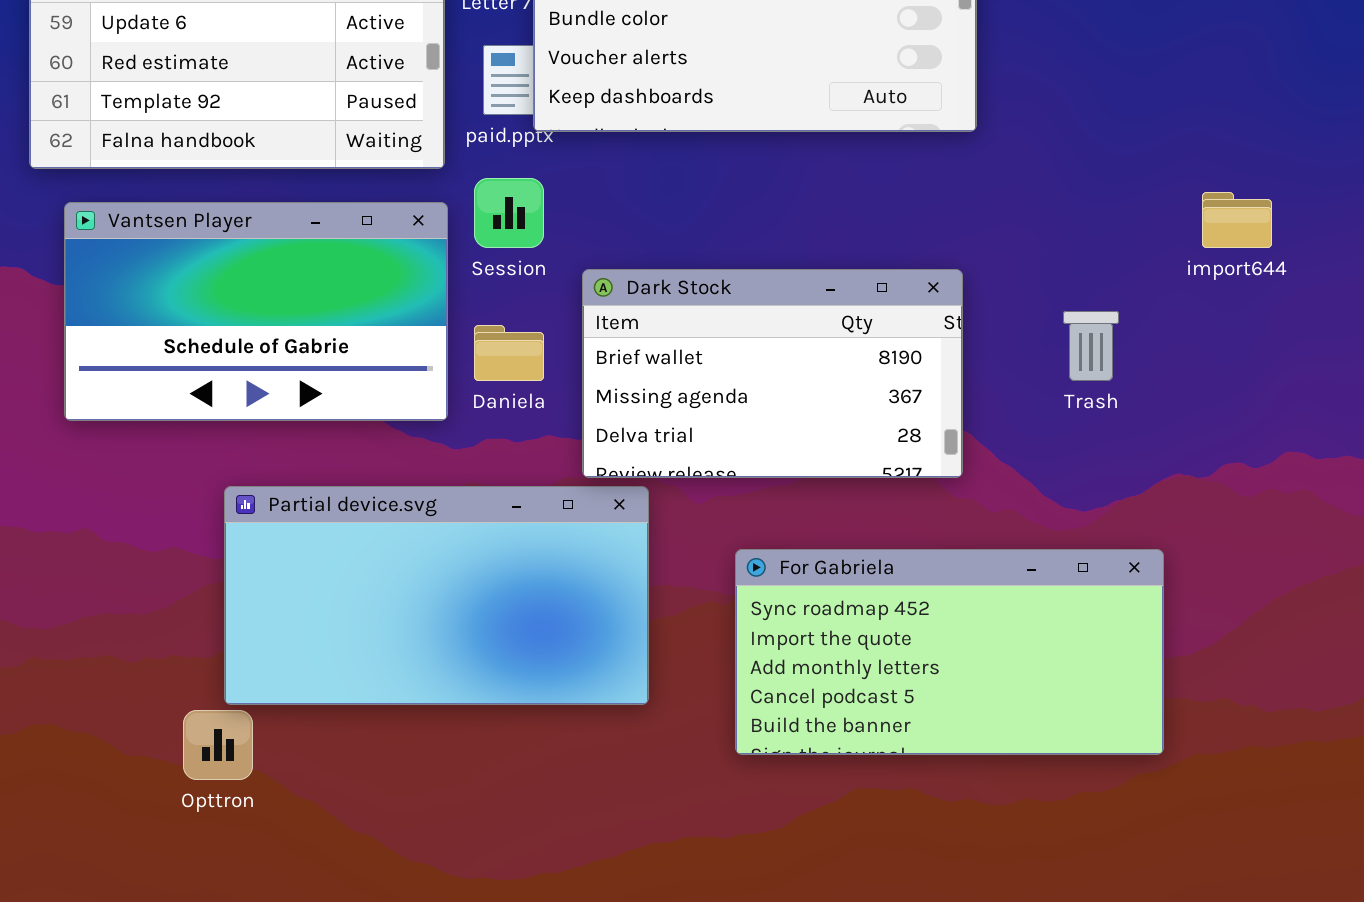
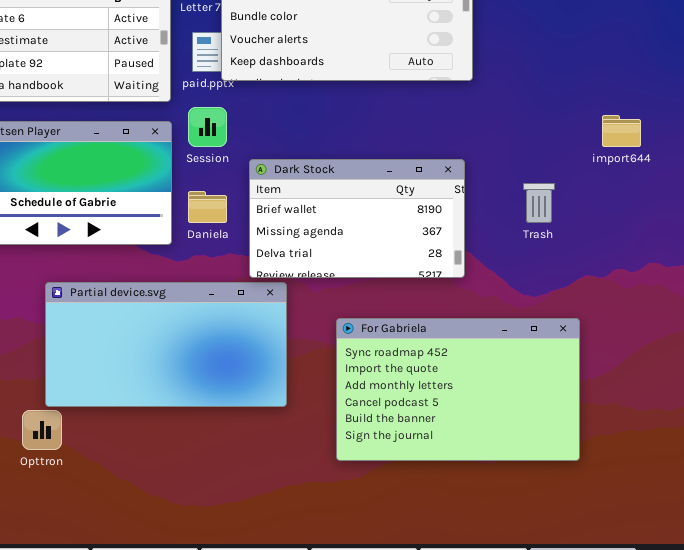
For Gabriela: [735,549,1164,755] -> [336,318,580,461], resized

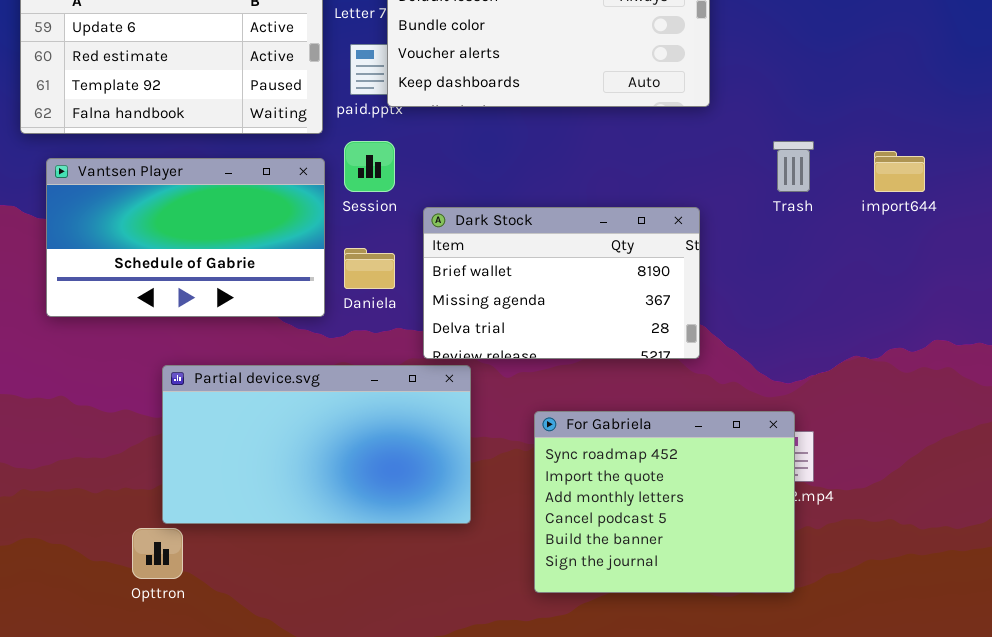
Trash: [523,183,555,223] -> [773,141,814,192], moved
For Gabriela: [336,318,580,461] -> [534,411,795,593], resized

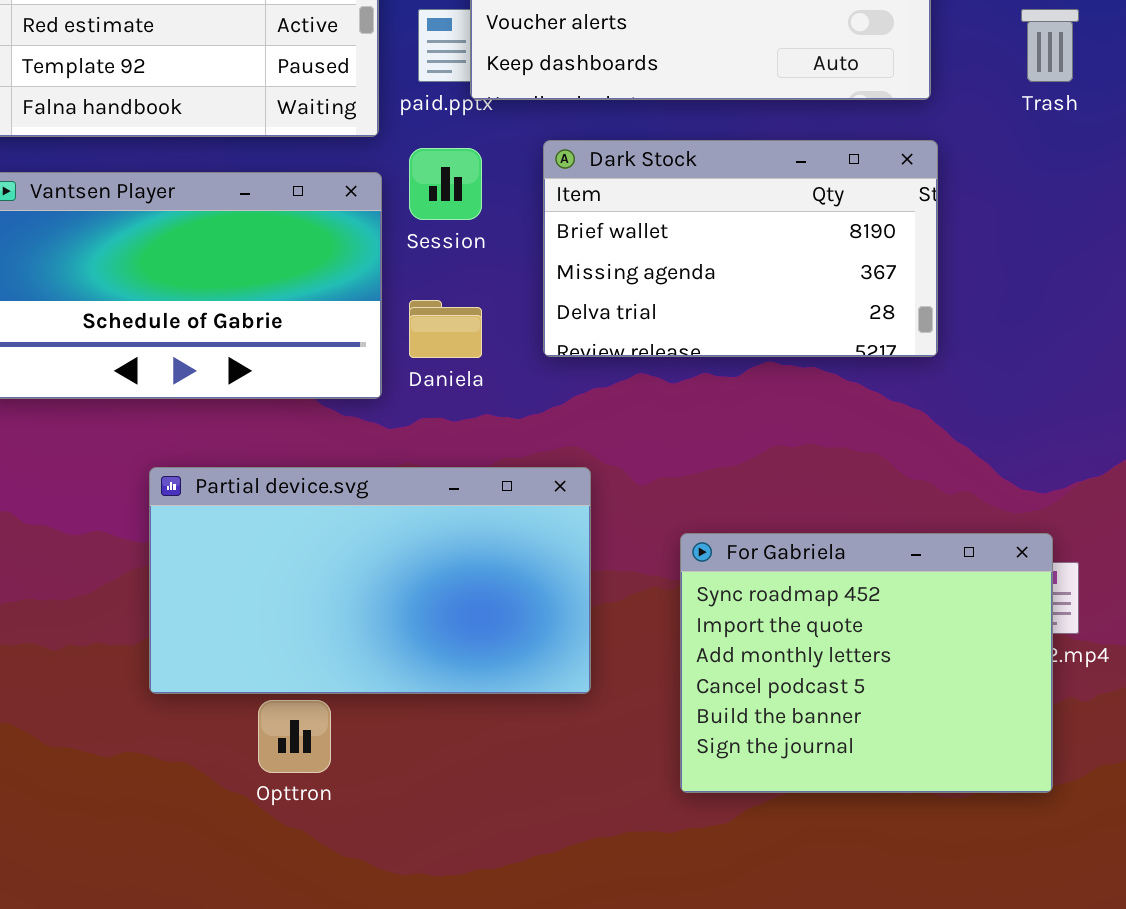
Trash: [773,141,814,192] -> [1021,9,1079,82], moved
Dark Stock: [423,207,700,359] -> [543,140,938,357], moved
Opttron: [132,528,183,579] -> [258,700,331,773], moved

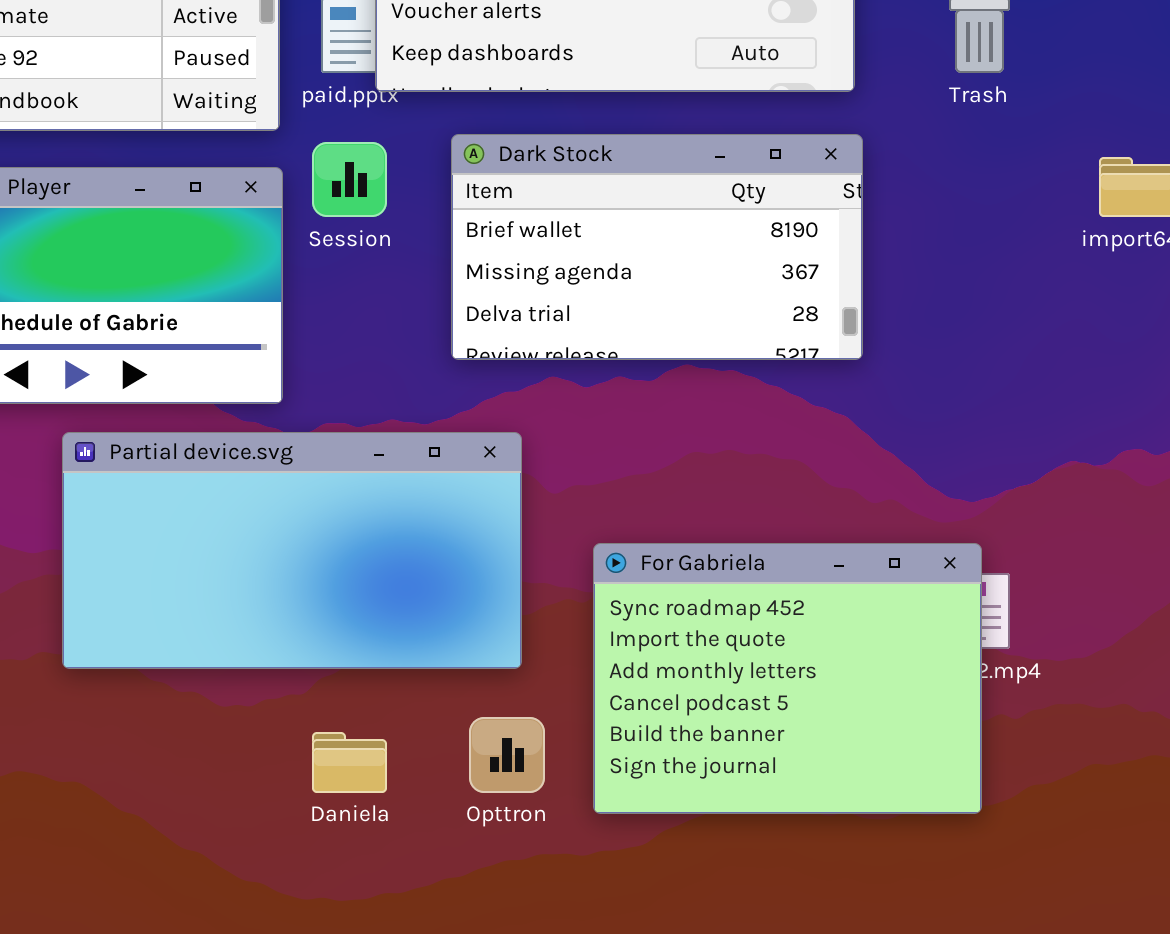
Daniela: [409,300,482,358] -> [312,732,387,793], moved
Partial device.svg: [149,467,591,694] -> [62,432,522,669], moved
Opttron: [258,700,331,773] -> [469,717,545,793], moved

